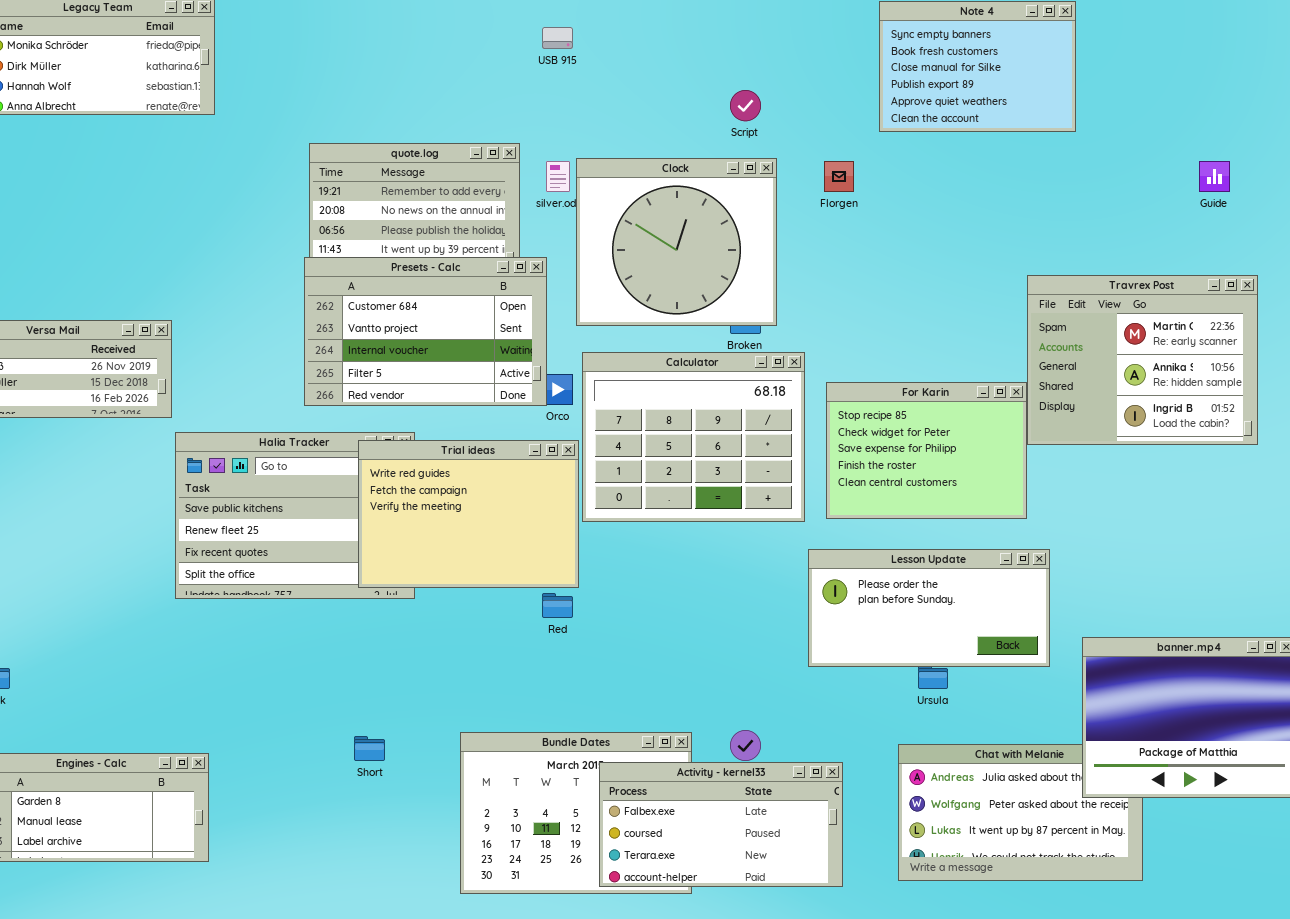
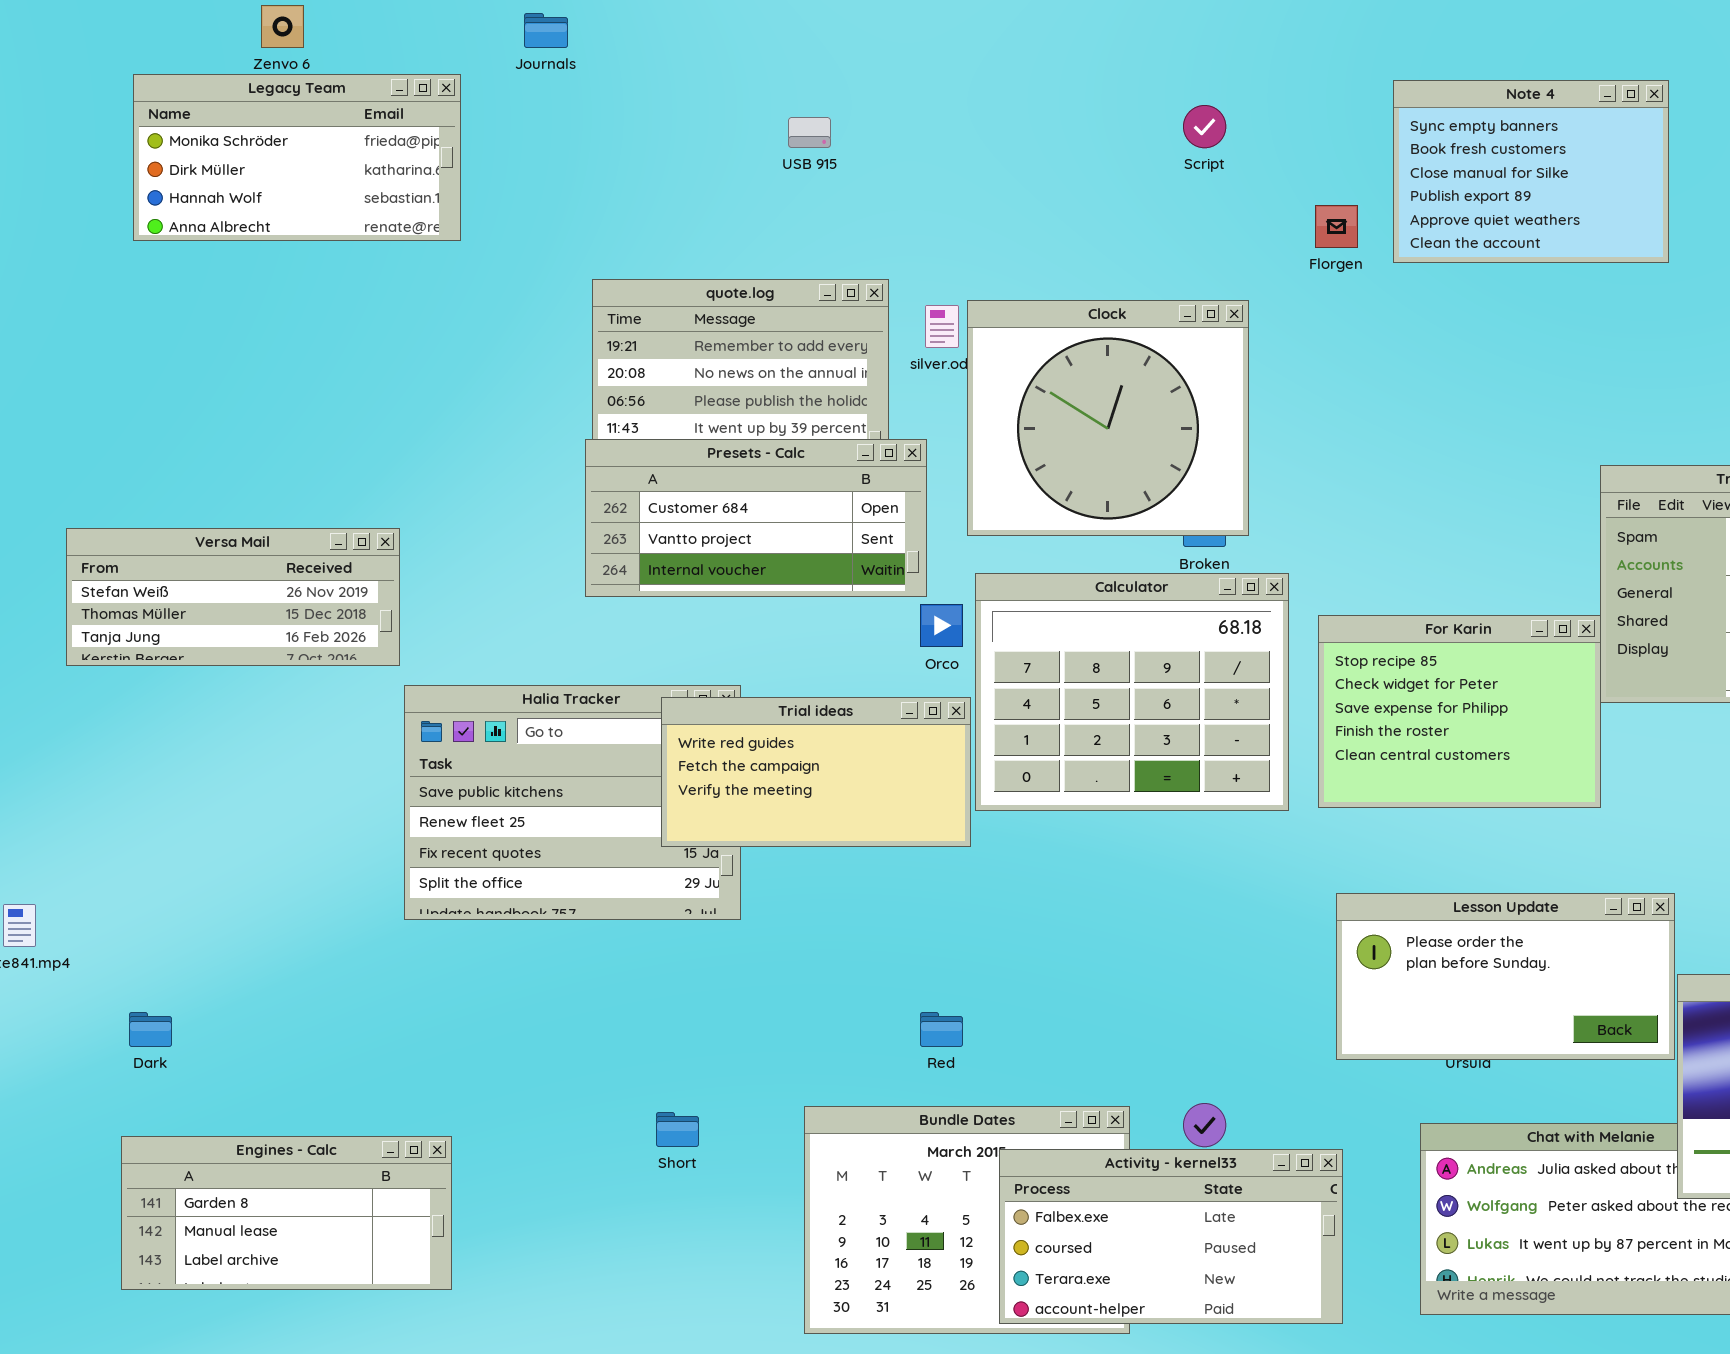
USB 915: [542,27,573,49] -> [788,117,831,148], moved
Script: [730,90,761,121] -> [1183,105,1226,148], moved
Florgen: [824,161,854,192] -> [1315,205,1358,248], moved
Presets - Calc: [304,257,547,406] -> [585,439,927,597], resized
Trial ideas: [358,440,579,588] -> [661,697,971,847], resized
Lesson Update: [808,549,1050,667] -> [1336,893,1675,1060], moved
Red: [542,593,573,618] -> [920,1012,963,1047], moved

